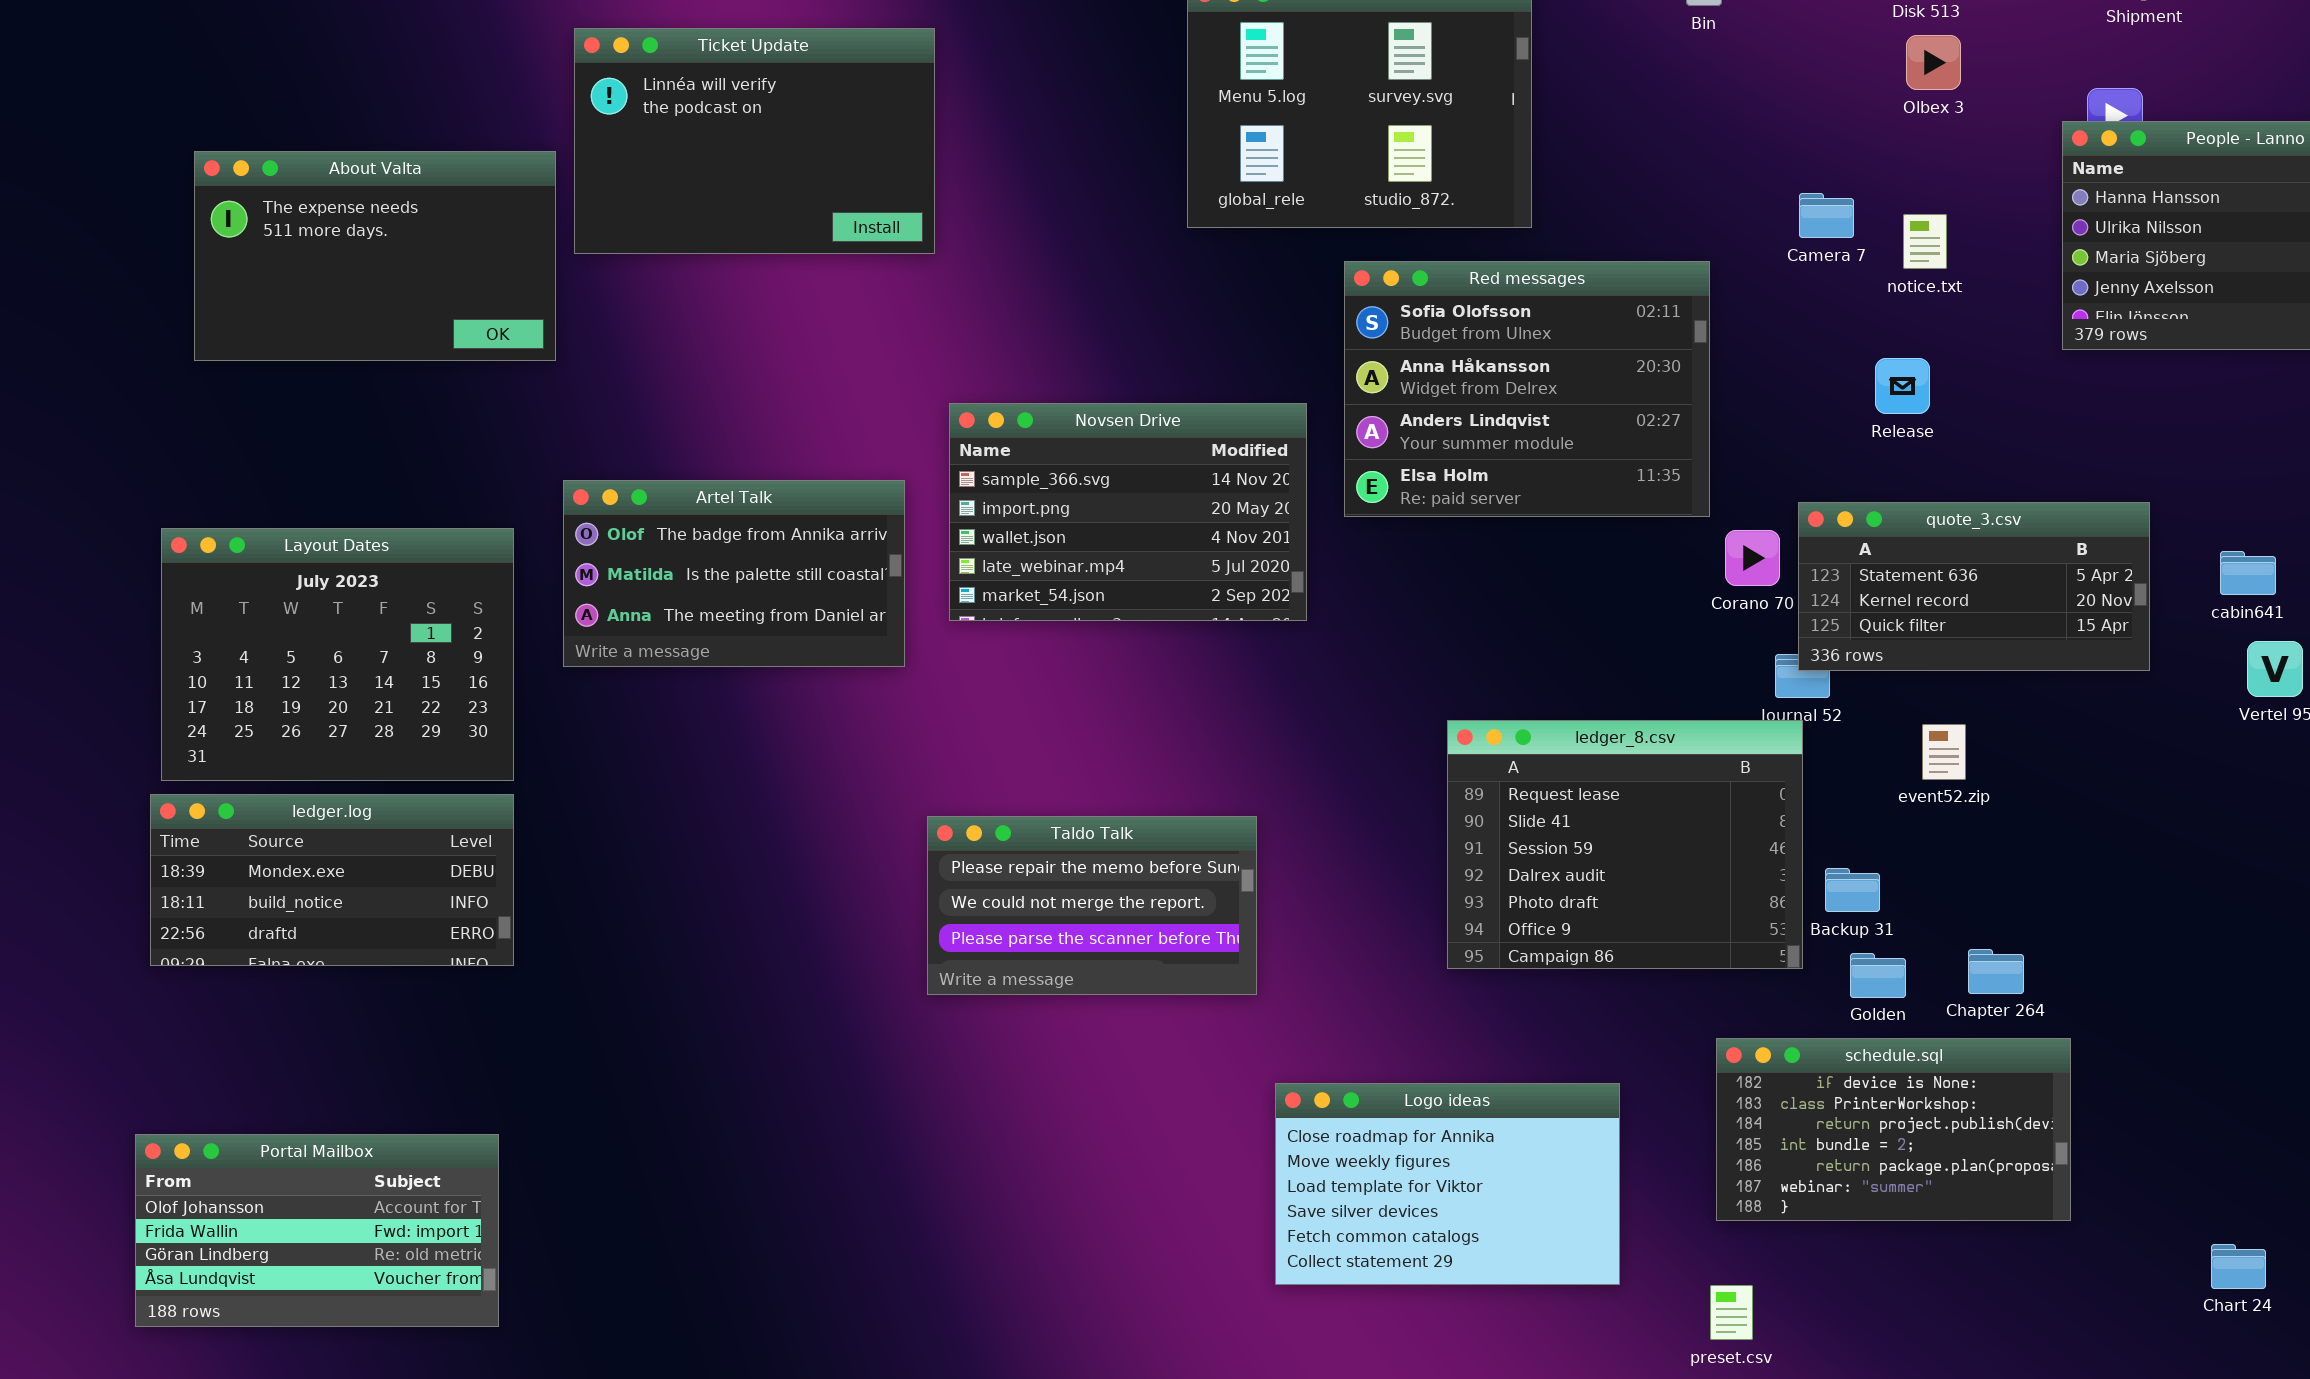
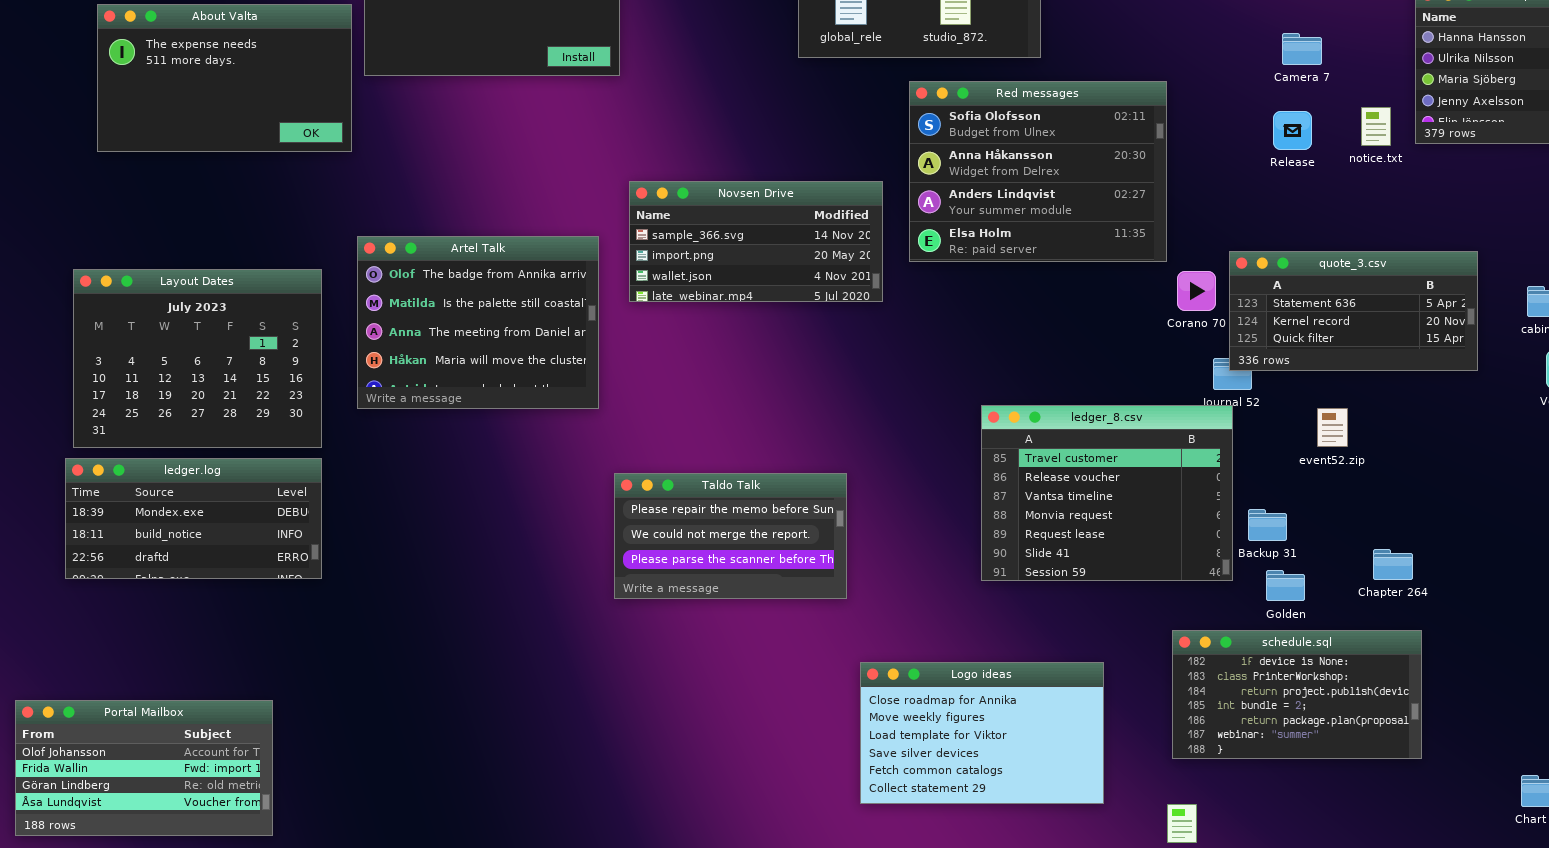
Camera 7: [1799,193,1854,238] -> [1282,33,1322,65], moved
notice.txt: [1903,214,1947,269] -> [1361,107,1391,146], moved
Release: [1875,358,1930,414] -> [1273,111,1312,150], moved
Novsen Drive: [949,403,1307,621] -> [629,181,883,302], resized
Artel Talk: [563,480,905,667] -> [357,236,599,409], resized
ledger_8.csv: [1447,720,1803,969] -> [981,405,1233,581], scrolled up 4 rows
Chapter 264: [1968,949,2024,994] -> [1373,549,1413,580], moved
Portal Mailbox: [135,1134,499,1327] -> [15,700,273,836], moved

